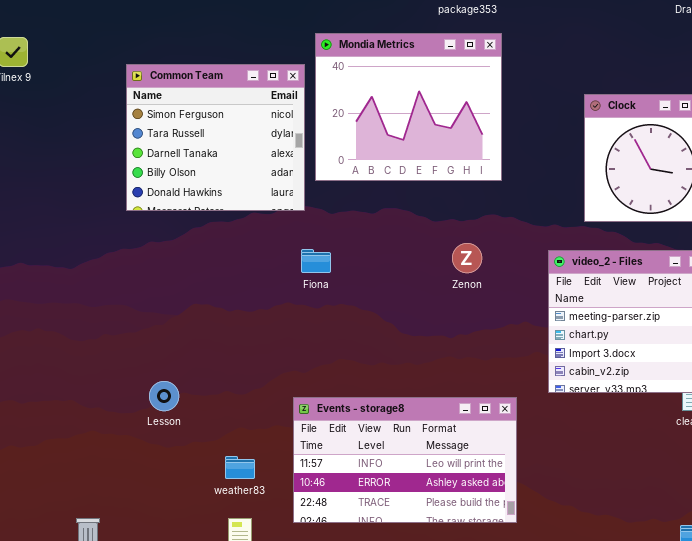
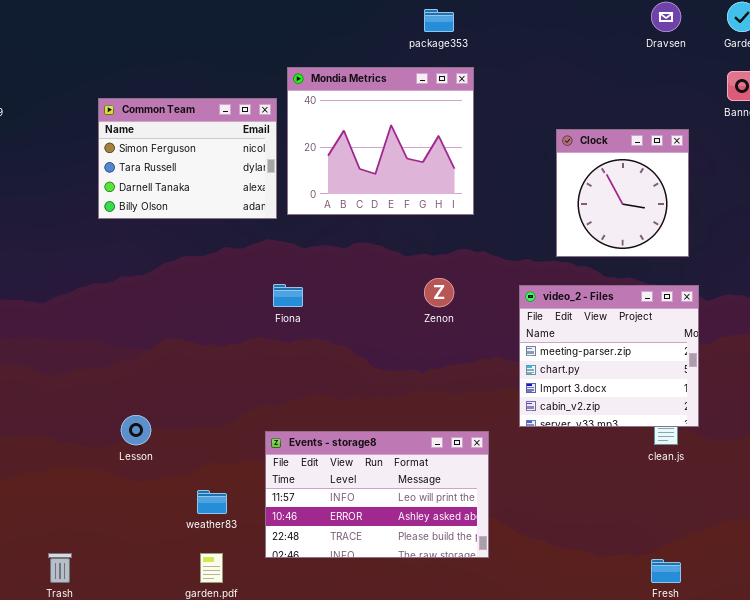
Common Team: [126,64,305,211] -> [98,98,277,219], resized

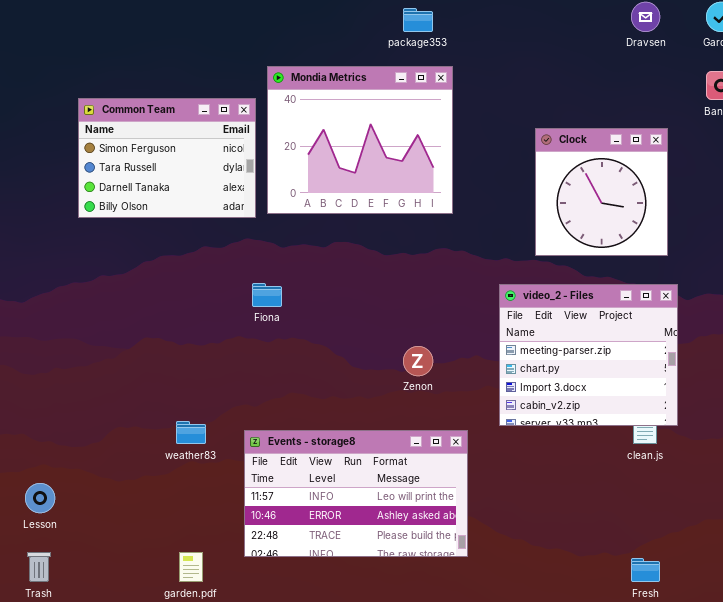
Zenon: [424,278,454,307] -> [403,346,433,376], moved
Lesson: [121,415,151,445] -> [25,483,55,513], moved
weather83: [197,490,227,514] -> [176,421,206,444], moved

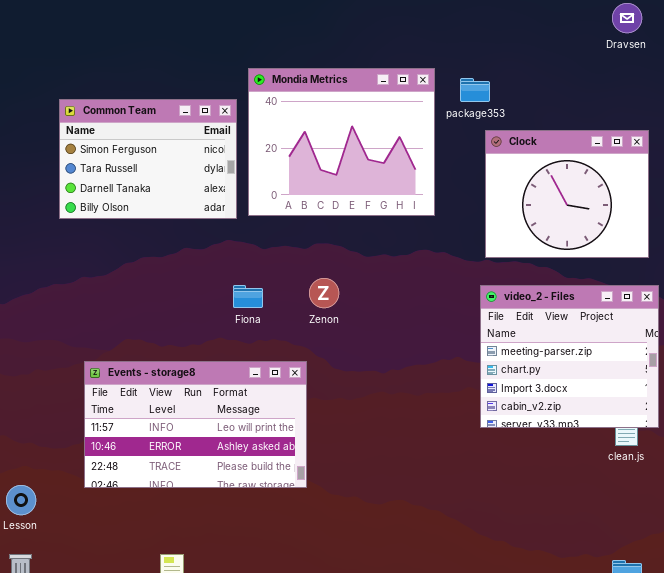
package353: [403,8,433,32] -> [460,78,490,102], moved
Clock: [535,128,668,256] -> [485,130,649,258], resized
Zenon: [403,346,433,376] -> [309,278,339,308], moved
Events - storage8: [244,430,468,557] -> [84,361,307,488], moved

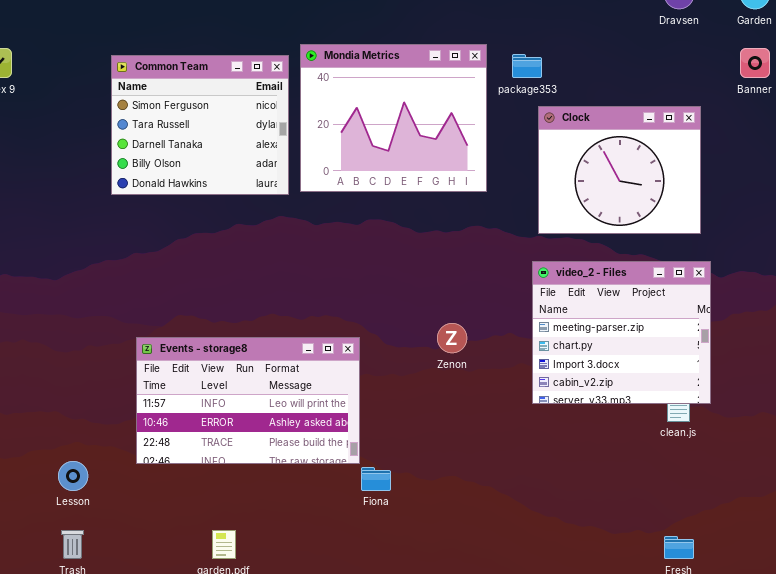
Common Team: [59,99,237,219] -> [111,55,289,195], resized
Zenon: [309,278,339,308] -> [437,323,467,353], moved
Fiona: [233,285,263,308] -> [361,467,391,491], moved

